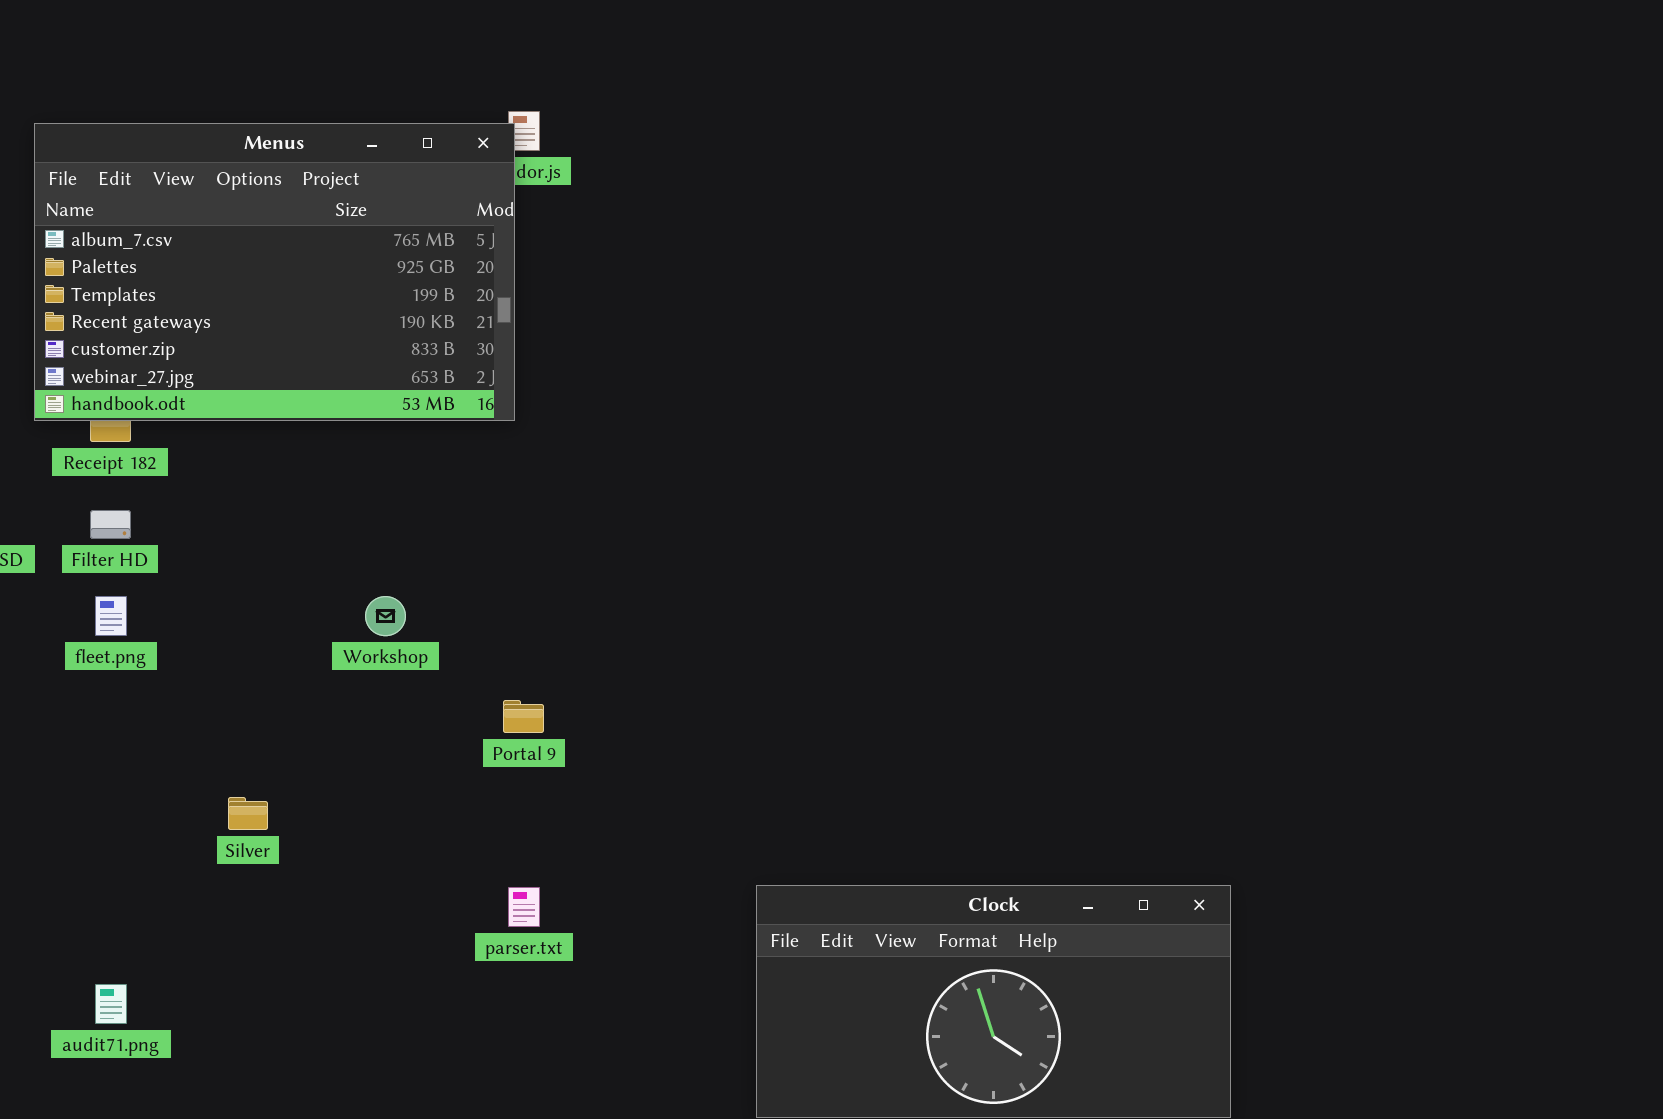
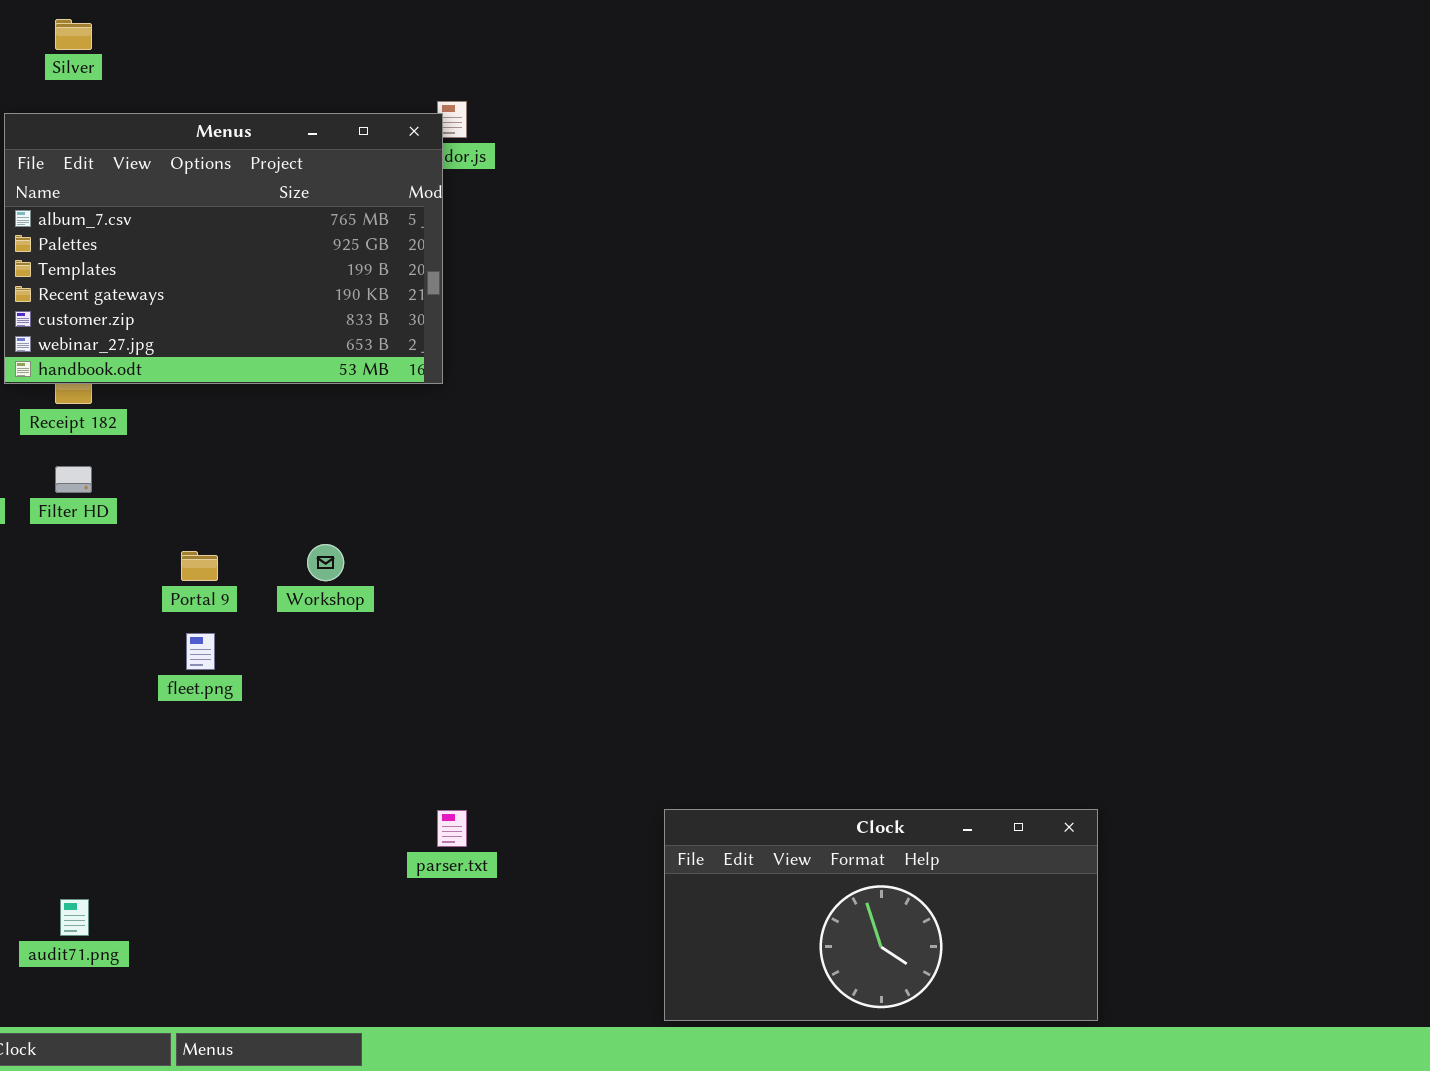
fleet.png: [95,596,127,636] -> [186,633,215,670], moved
Portal 9: [503,700,544,733] -> [181,551,218,581], moved
Silver: [228,797,268,830] -> [55,19,92,50], moved

